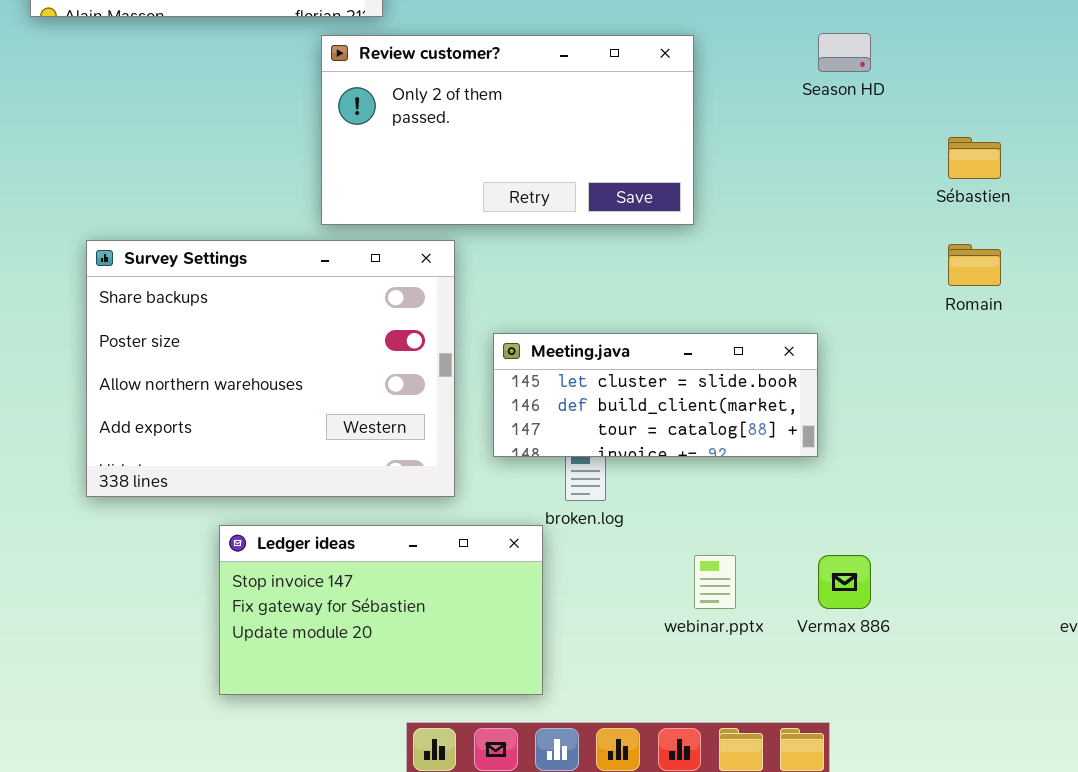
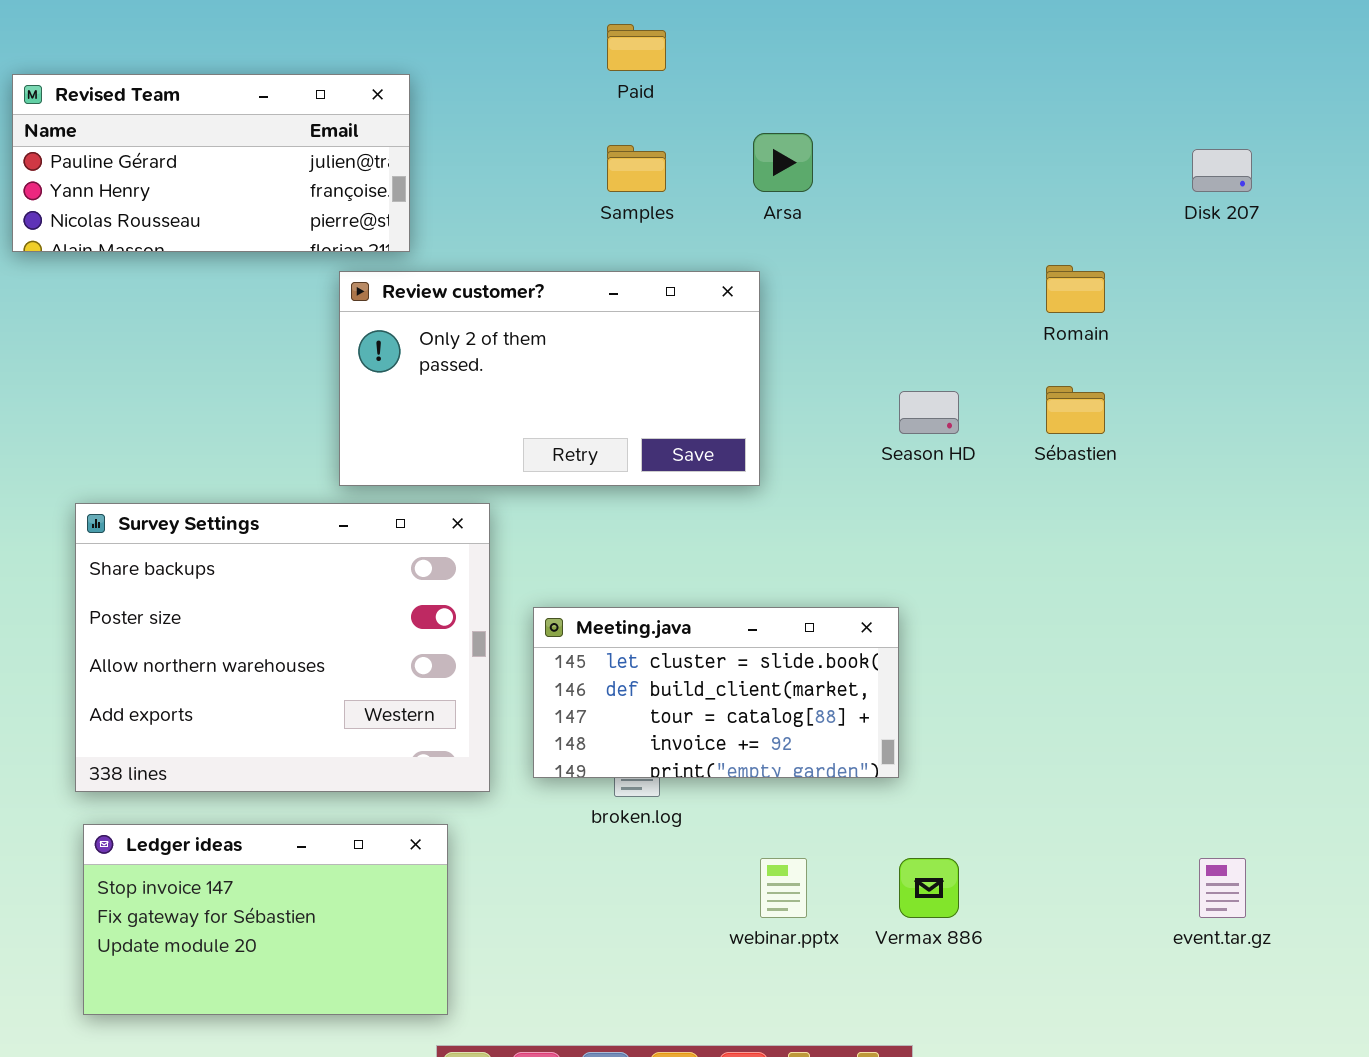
Season HD: [818,33,871,72] -> [899,391,959,434], moved
Romain: [948,244,1001,286] -> [1046,265,1105,313], moved
Meeting.java: [493,333,818,457] -> [533,607,899,778], resized
Ledger ideas: [219,525,543,695] -> [83,824,448,1015], moved

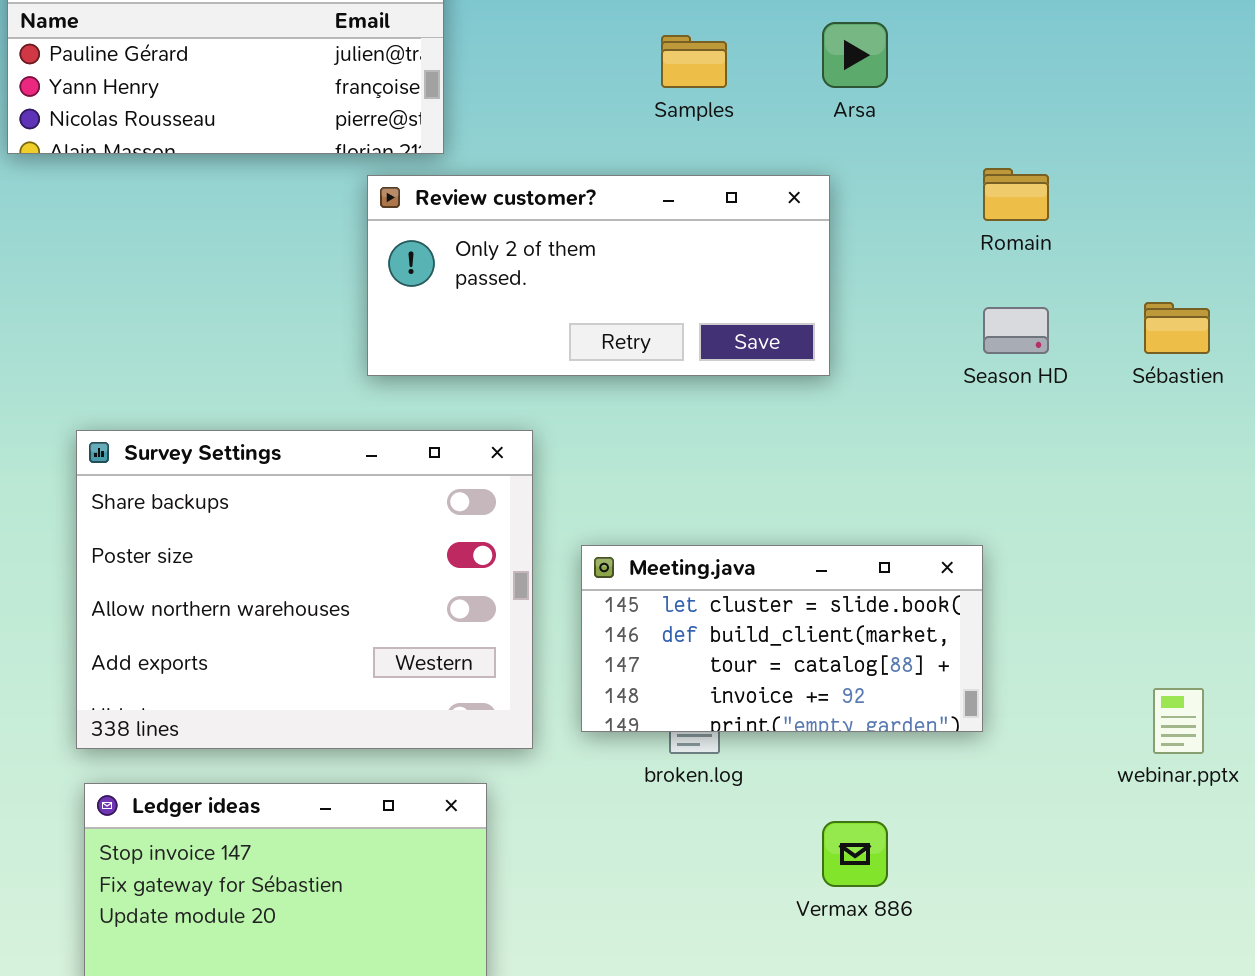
Romain: [1046,265,1105,313] -> [983,168,1049,221], moved
Review customer?: [339,271,760,486] -> [367,175,830,376], resized
webinar.pptx: [760,858,807,918] -> [1153,688,1204,754], moved
Vermax 886: [899,858,959,918] -> [822,821,888,887], moved

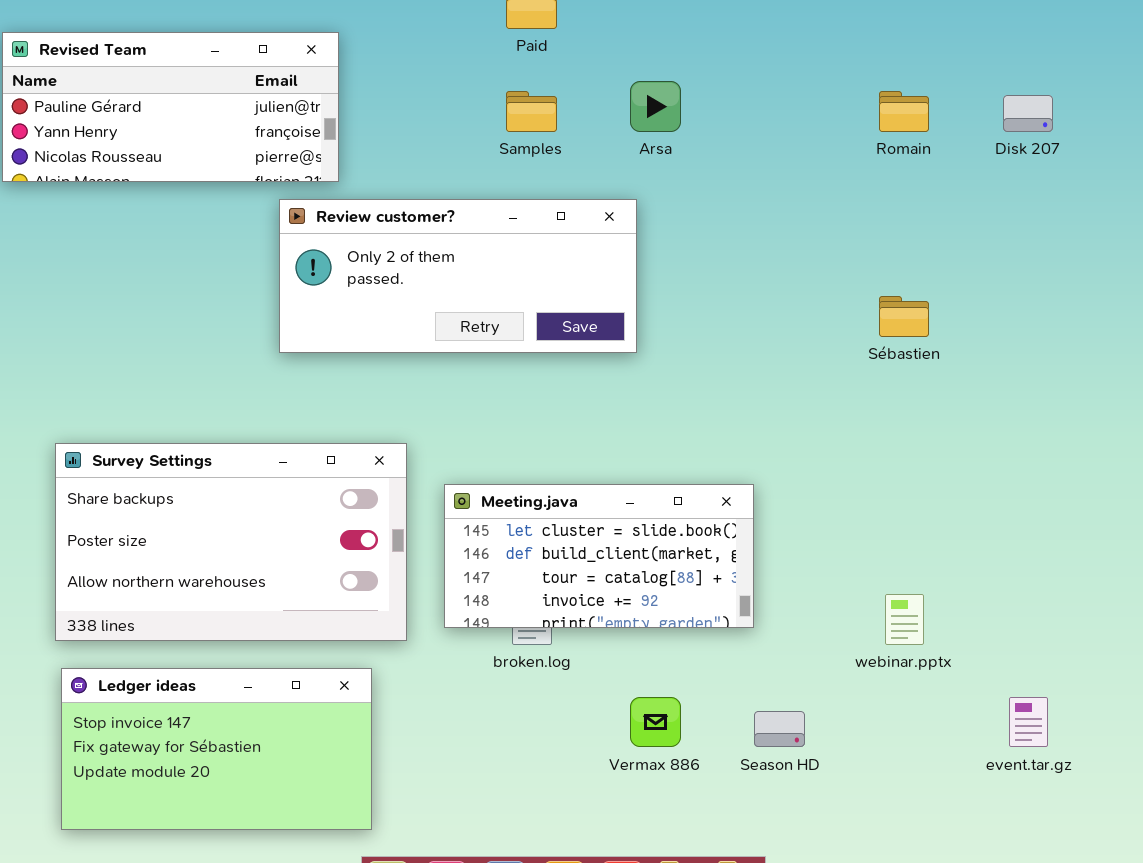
Romain: [983,168,1049,221] -> [879,91,929,132], moved
Season HD: [983,307,1049,354] -> [754,711,805,747], moved
Survey Settings: [76,430,533,749] -> [55,443,407,641], resized

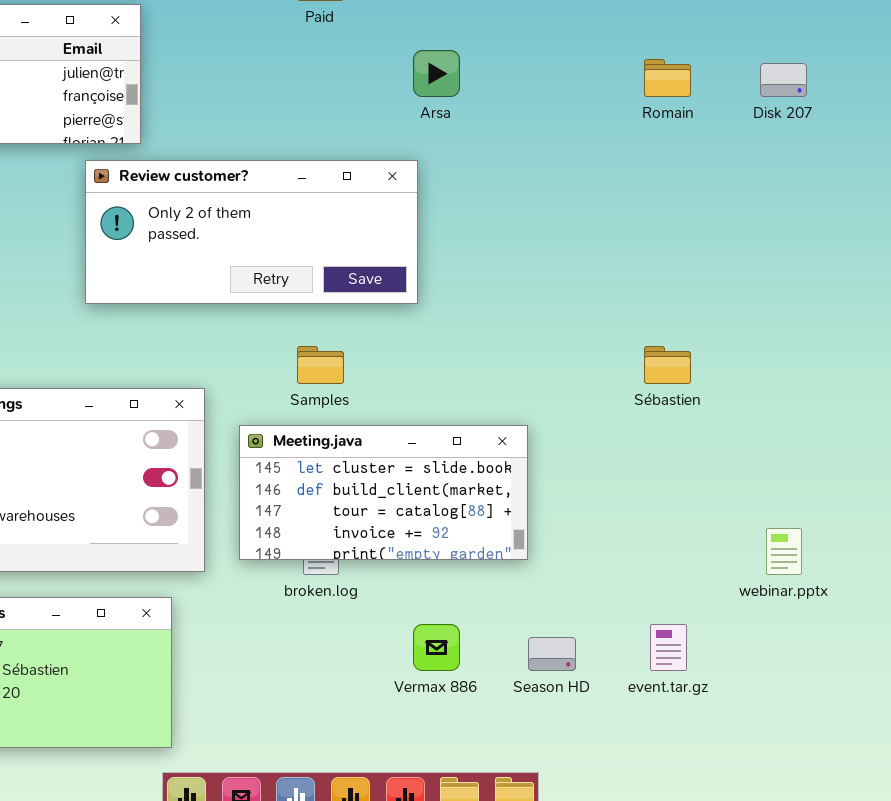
Samples: [506,91,557,132] -> [297,346,344,384], moved
Sébastien: [879,296,929,337] -> [644,346,691,384], moved
webinar.pptx: [885,594,924,645] -> [766,528,802,575], moved
event.tar.gz: [1009,697,1048,747] -> [650,624,687,671], moved

